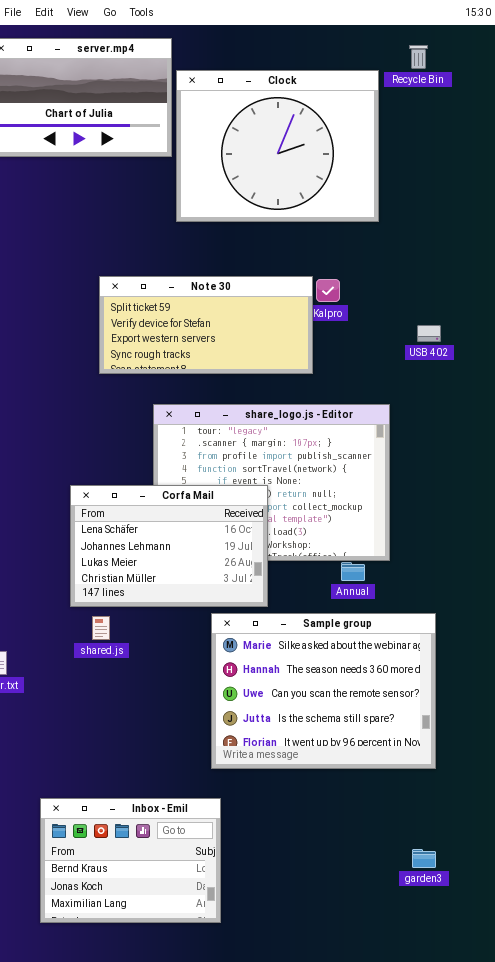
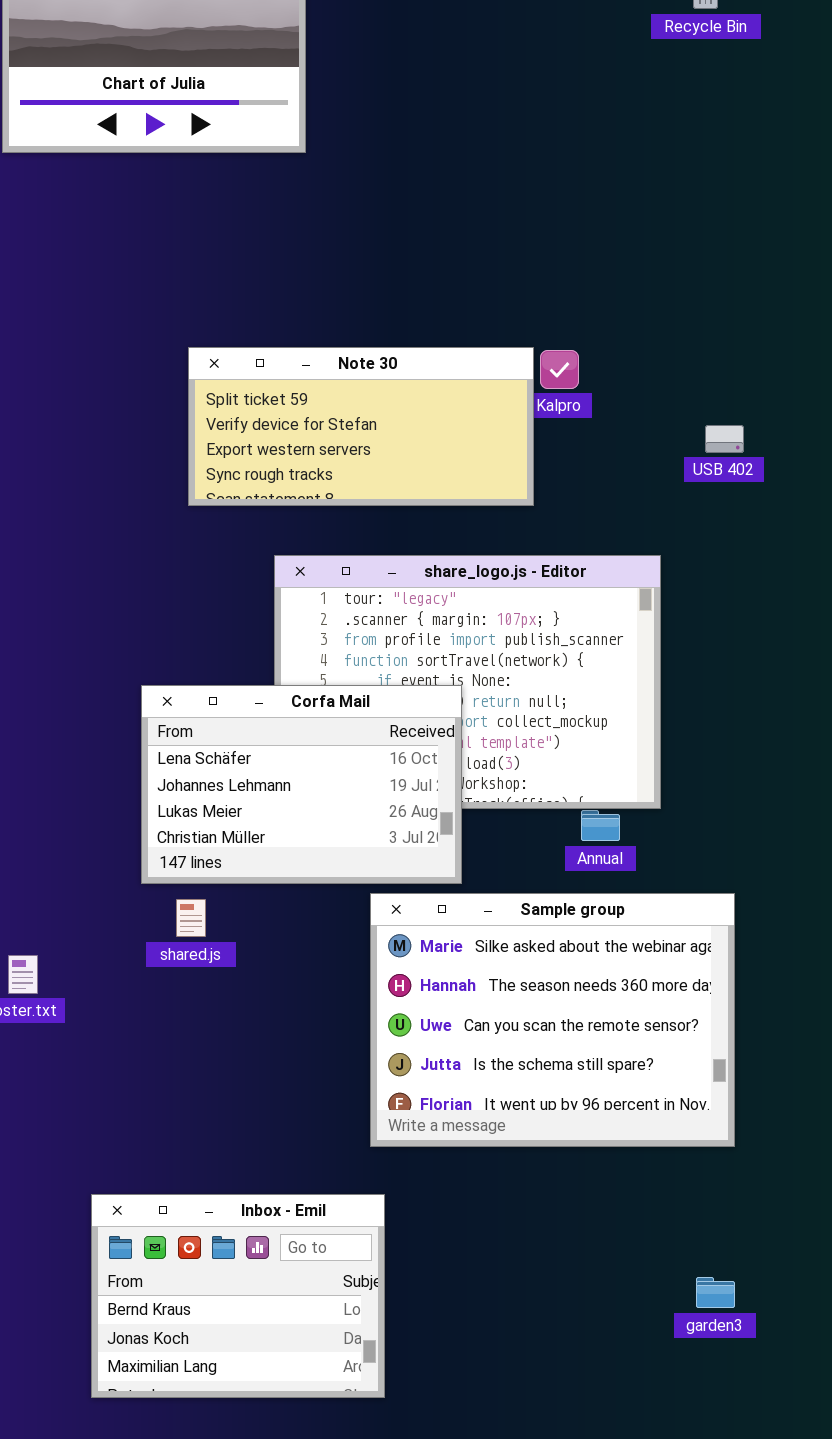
Clock: [176,70,379,222] -> none, closed

